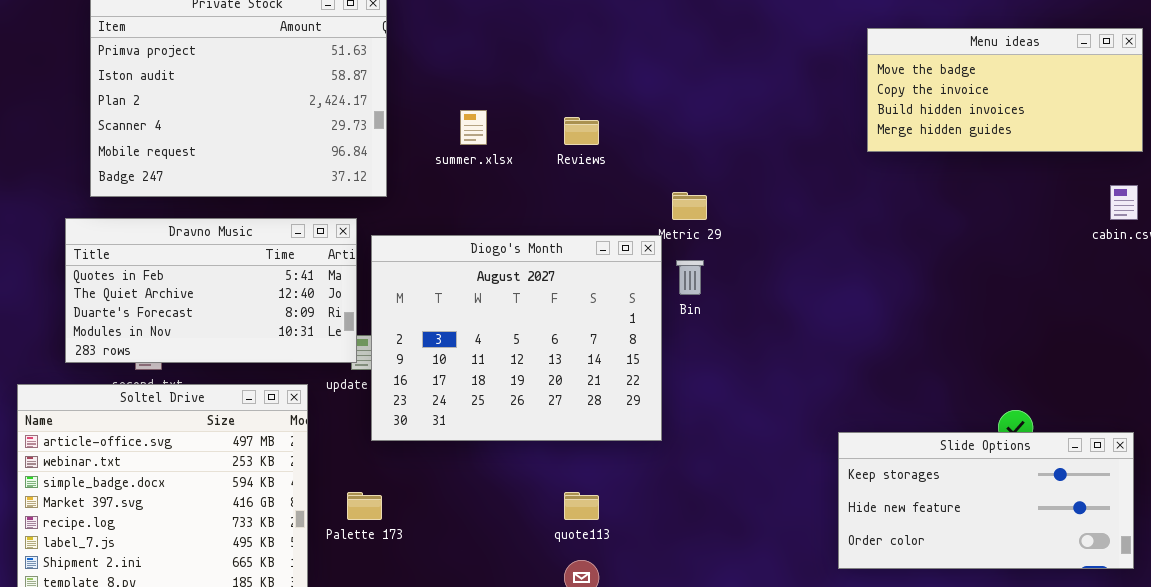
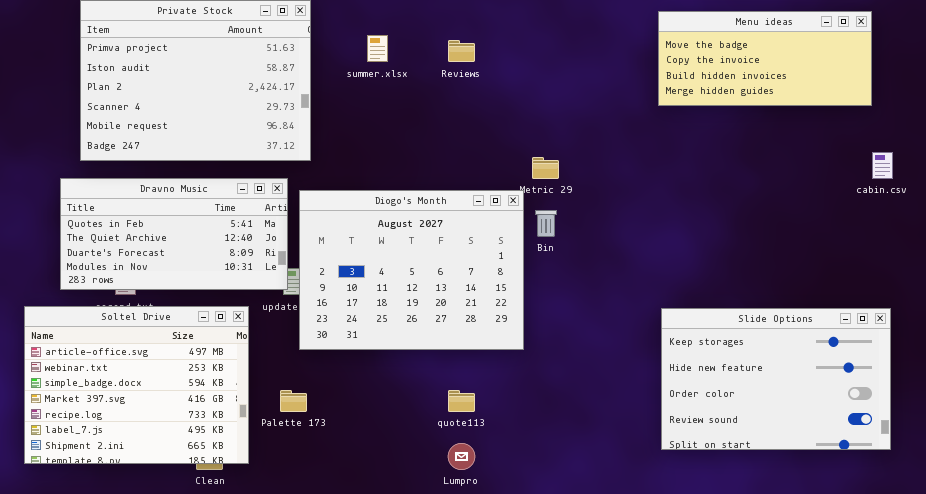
Menu ideas: [867,28,1143,152] -> [658,11,872,106], moved
summer.xlsx: [460,110,487,145] -> [367,35,388,62], moved
Reviews: [564,117,599,145] -> [448,40,475,62], moved
Slide Options: [838,432,1134,569] -> [661,308,891,450], resized

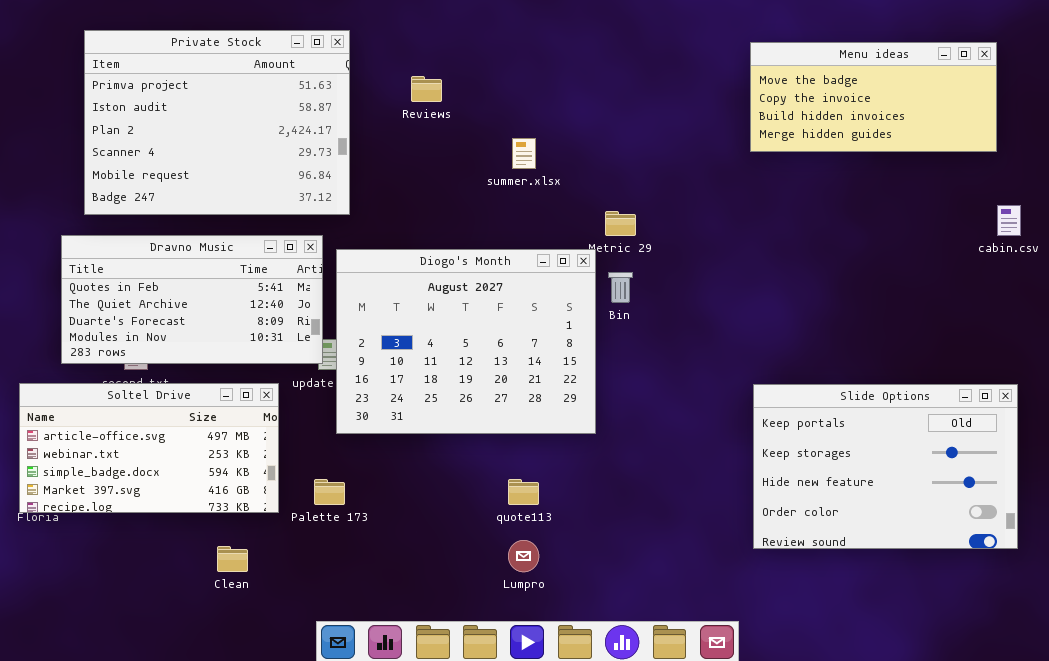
summer.xlsx: [367,35,388,62] -> [512,138,536,169], moved
Reviews: [448,40,475,62] -> [411,76,442,102], moved
Soltel Drive: [24,306,249,464] -> [19,383,279,513], resized
Slide Options: [661,308,891,450] -> [753,384,1018,549], scrolled up 1 row

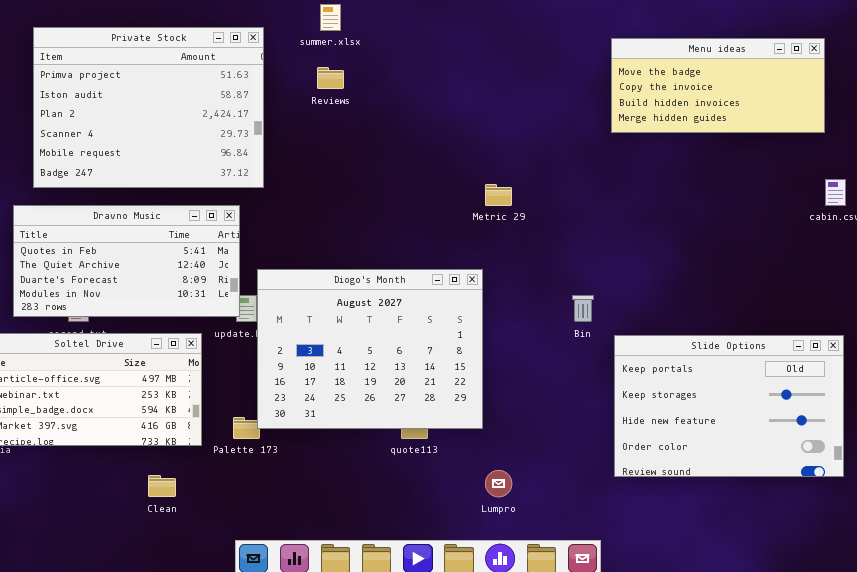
summer.xlsx: [512,138,536,169] -> [320,4,341,31], moved
Diogo's Month: [336,249,596,434] -> [257,269,483,429], moved
Bin: [608,272,633,303] -> [572,295,594,322], moved
Lumpro: [508,540,539,572] -> [485,470,512,497], moved

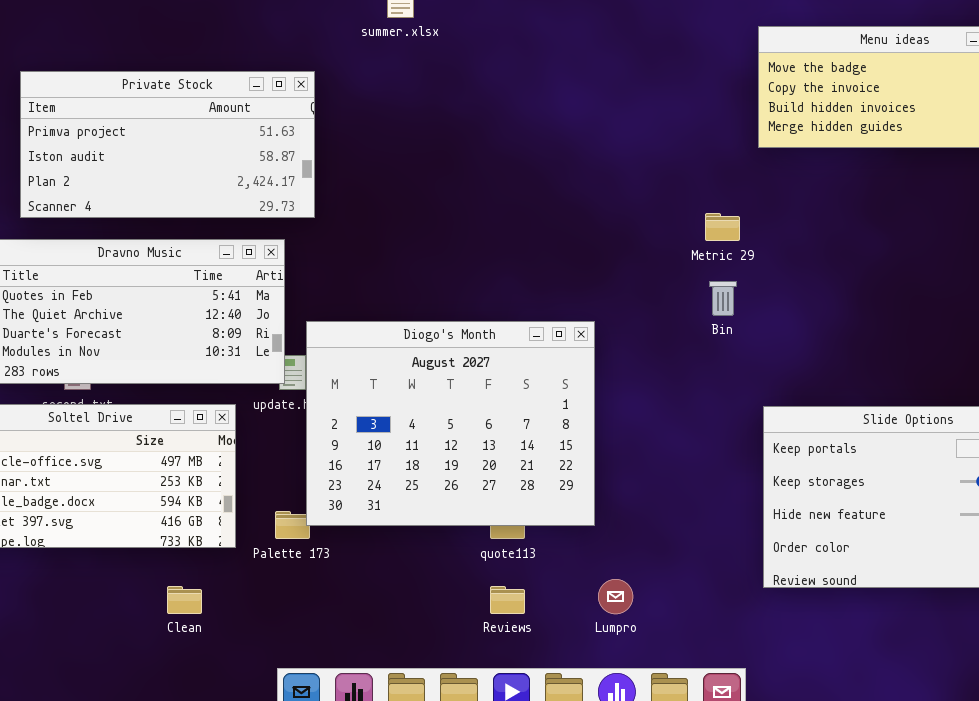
Private Stock: [33,27,264,188] -> [20,71,315,218], resized
Reviews: [317,67,344,89] -> [490,586,525,614], moved
Metric 29: [485,184,512,206] -> [705,213,740,241], moved
Bin: [572,295,594,322] -> [709,281,737,316], moved

